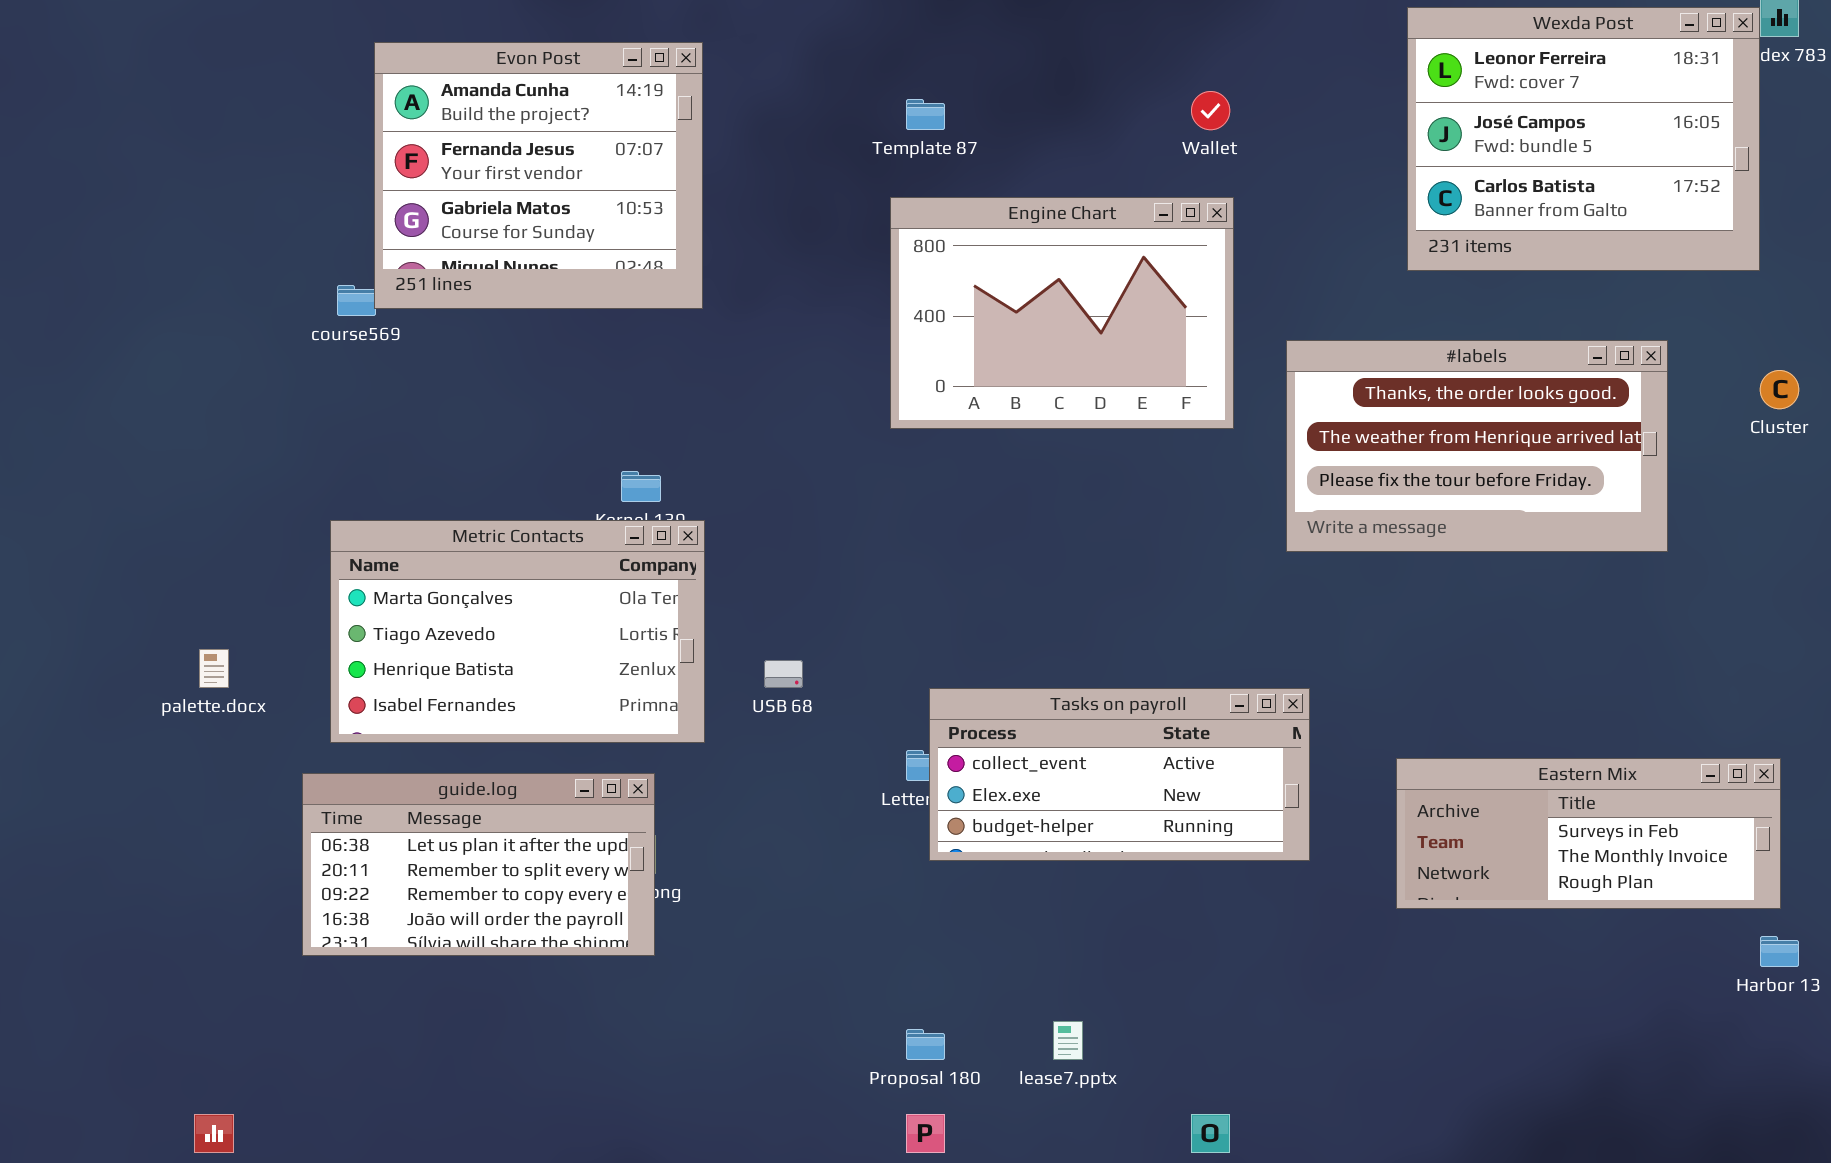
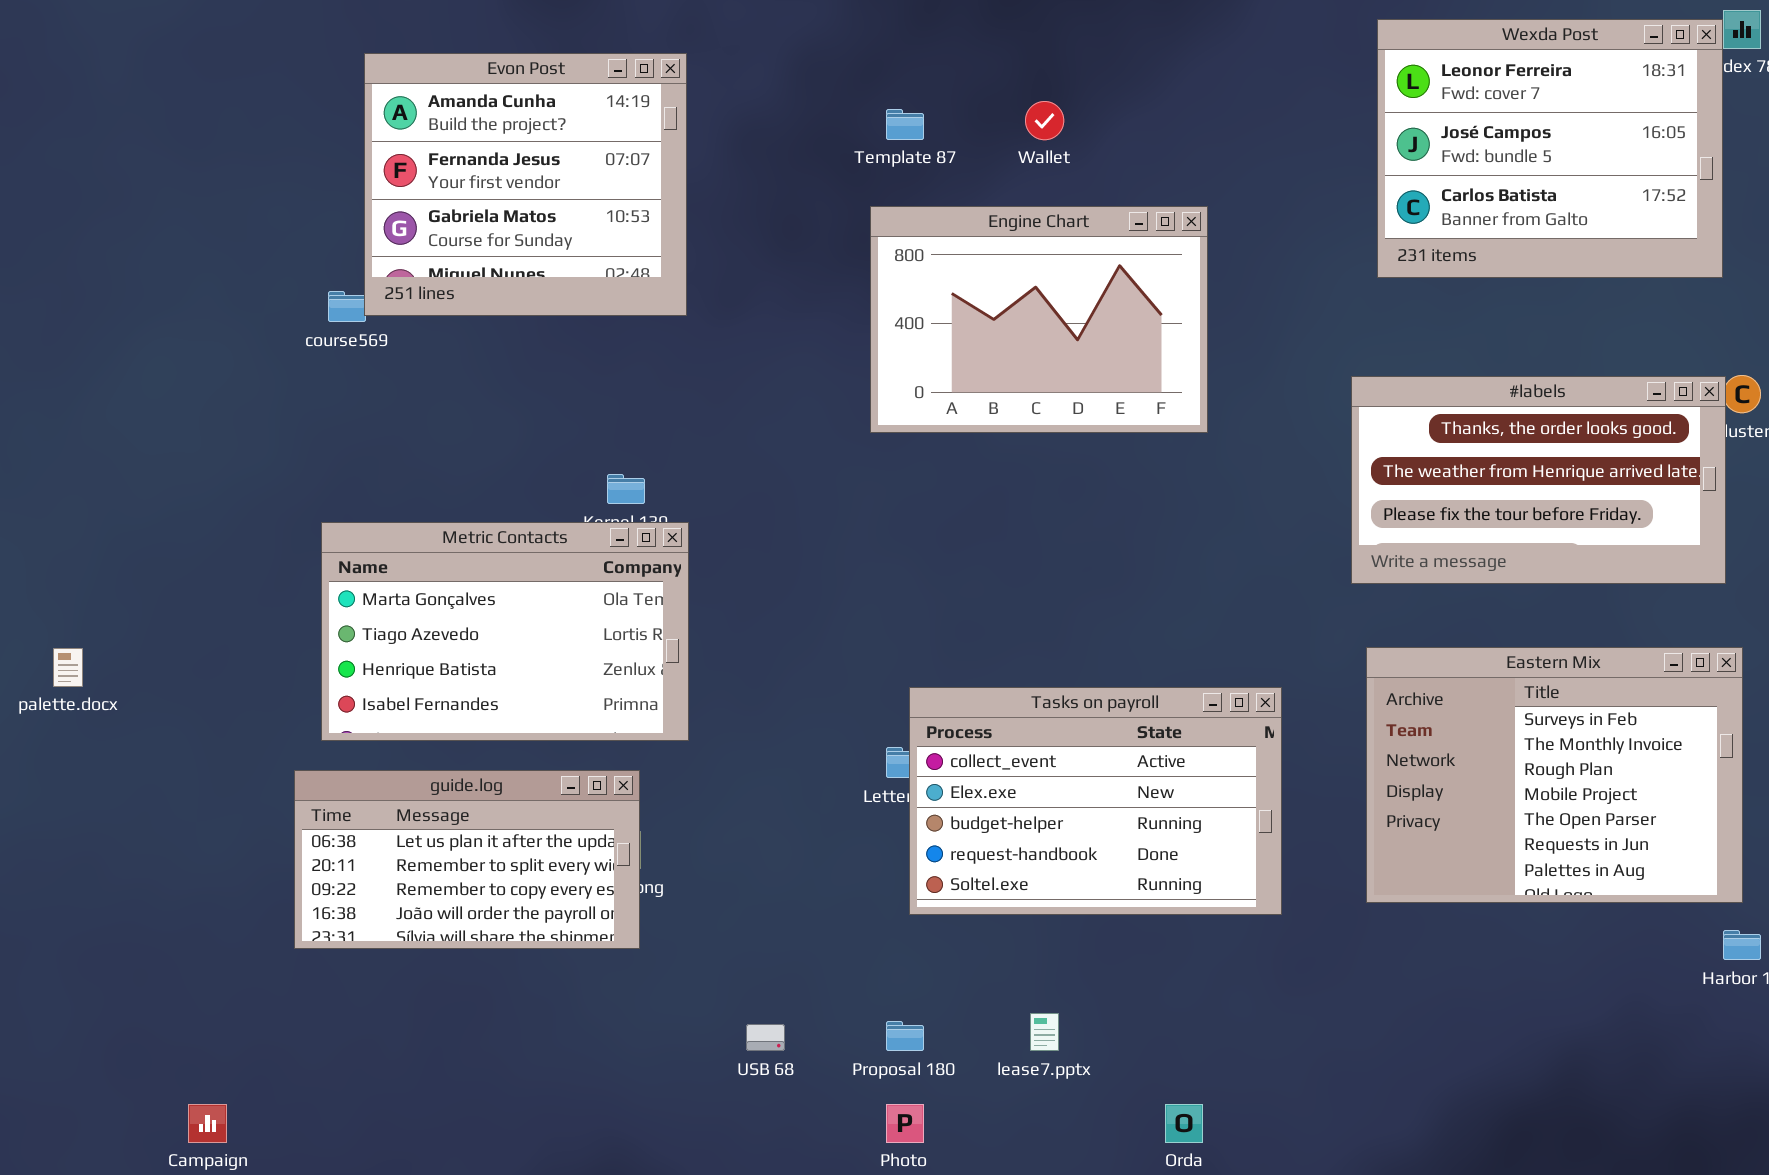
Wallet: [1191,91,1230,130] -> [1025,101,1064,140], moved
#labels: [1286,340,1668,552] -> [1351,376,1726,584], moved
palette.docx: [199,649,229,688] -> [53,648,83,687], moved
USB 68: [764,660,803,688] -> [746,1024,785,1051], moved
Tasks on payroll: [929,688,1310,861] -> [909,687,1282,915], resized
Eastern Mix: [1396,758,1781,909] -> [1366,647,1743,903], resized

